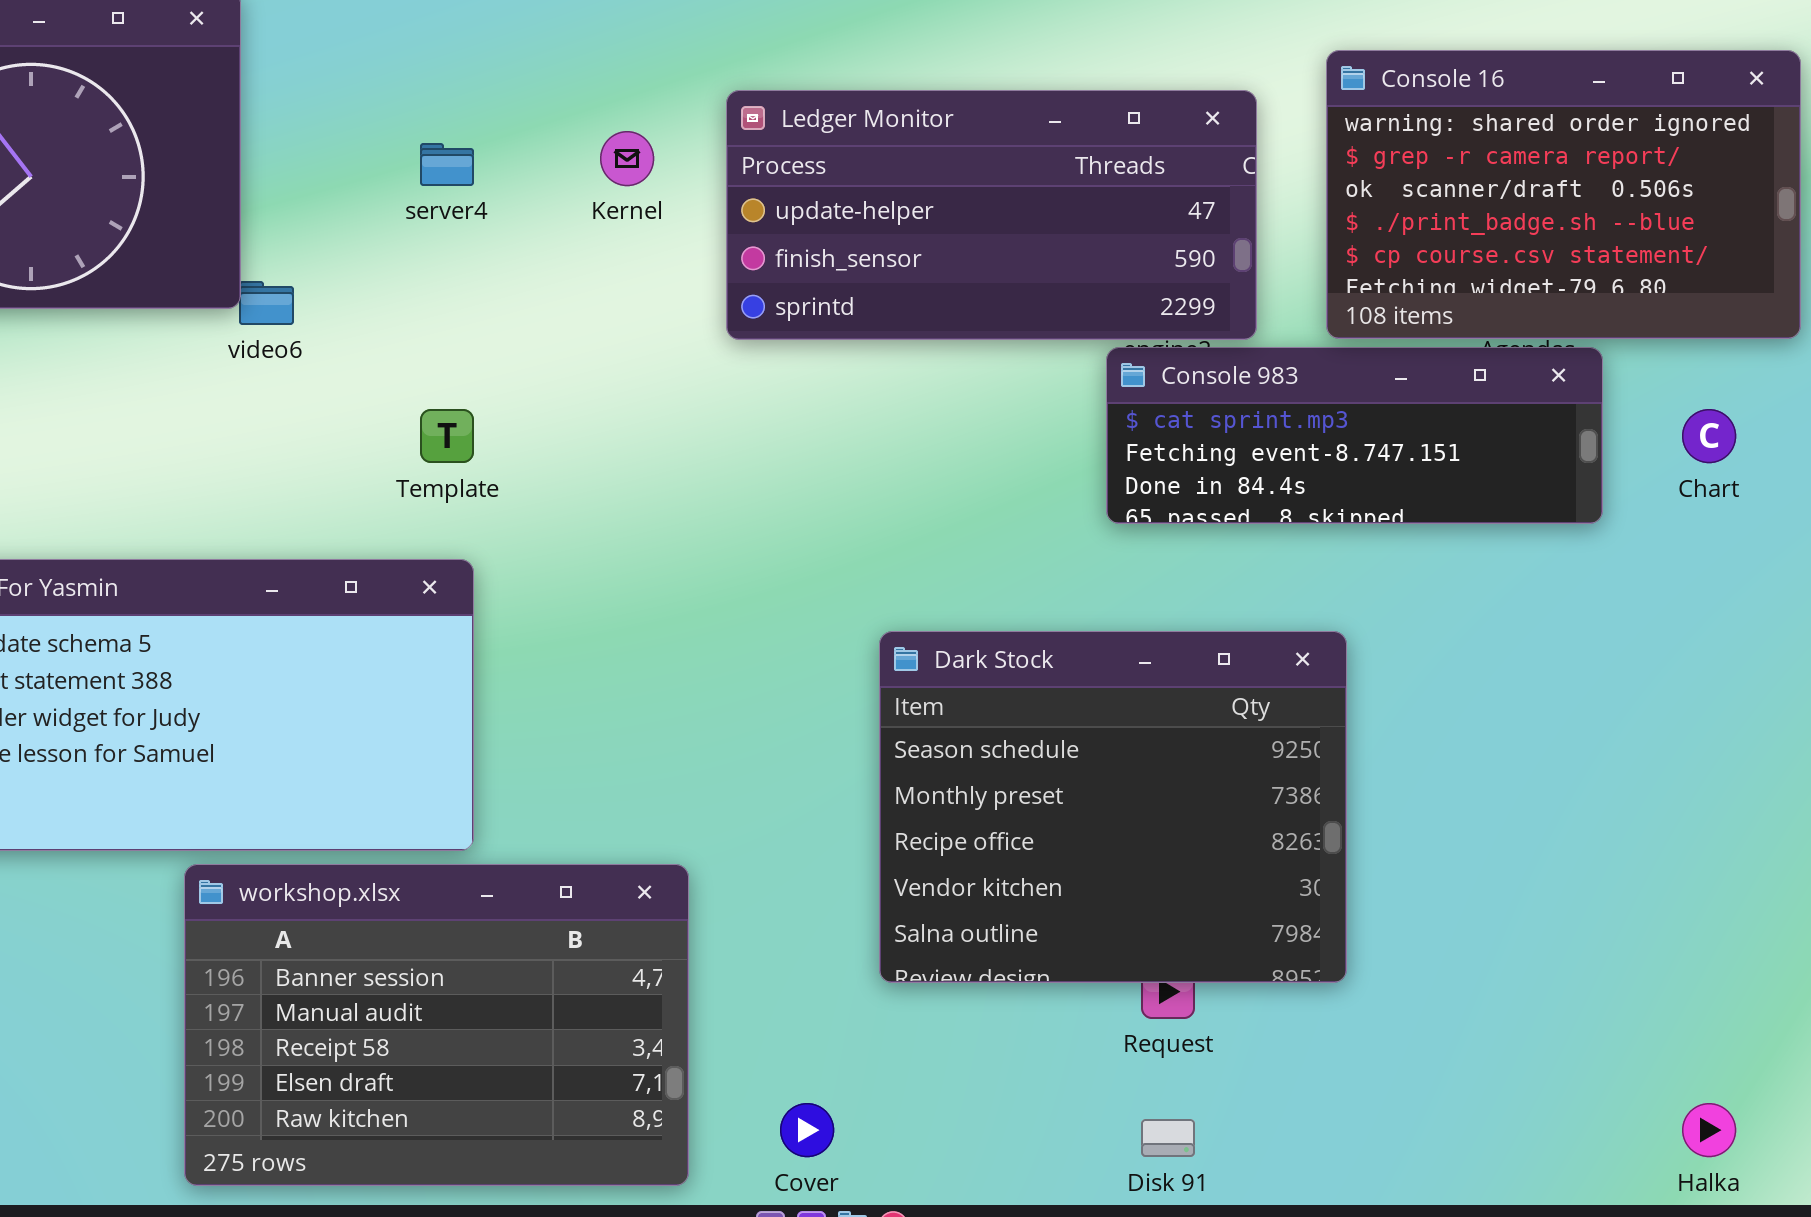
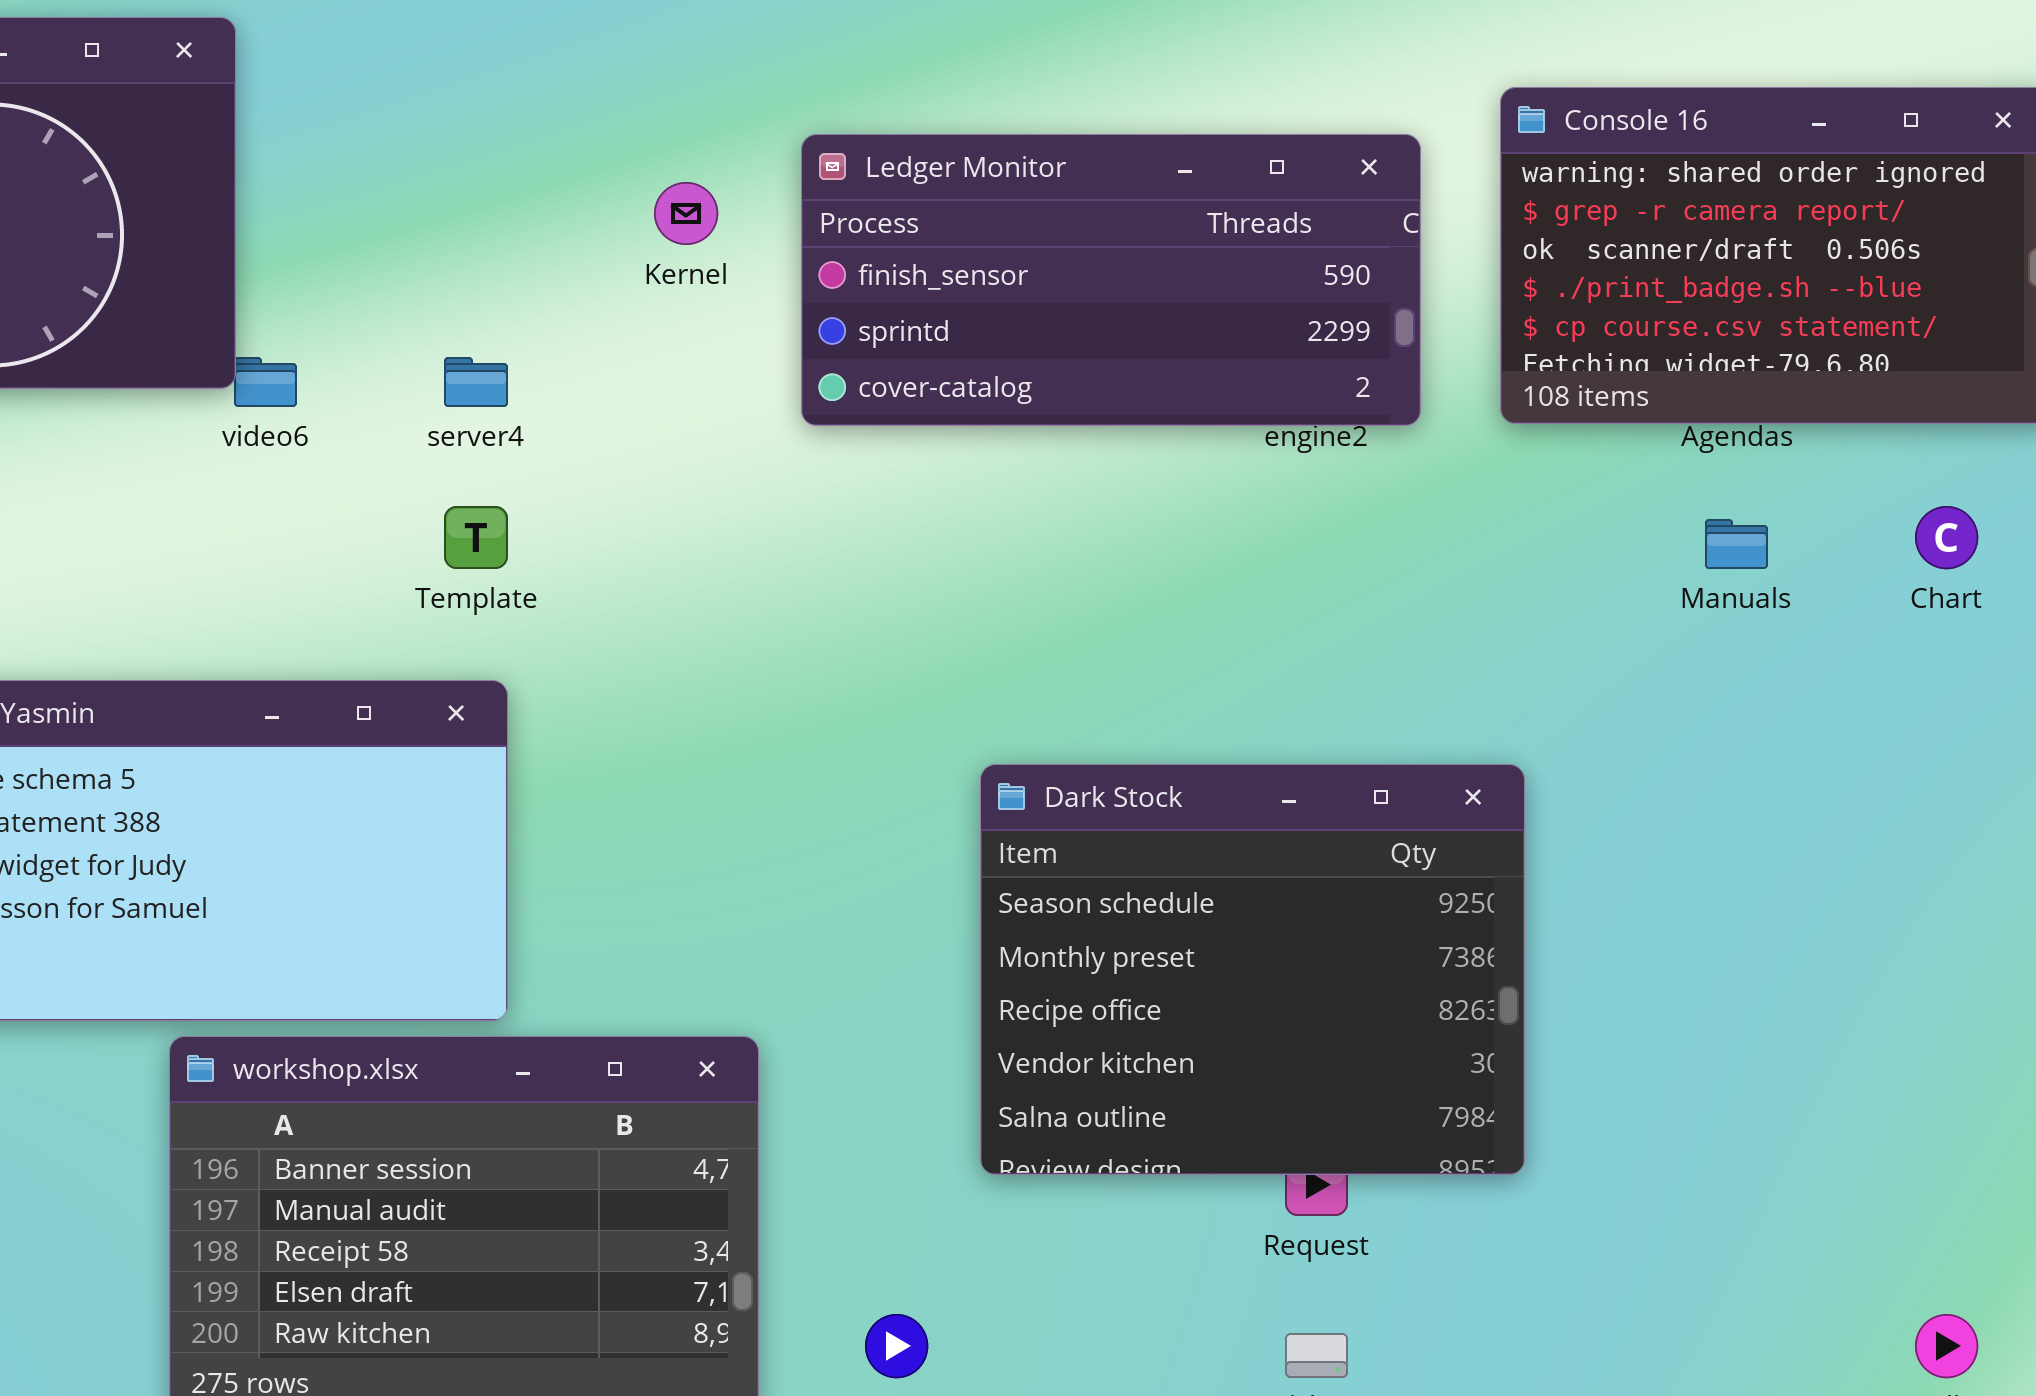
Ledger Monitor: [726,90,1257,340] -> [801,134,1421,426], scrolled down 1 row
server4: [420,143,474,186] -> [444,357,508,407], moved
Console 983: [1106,347,1603,524] -> none, closed

